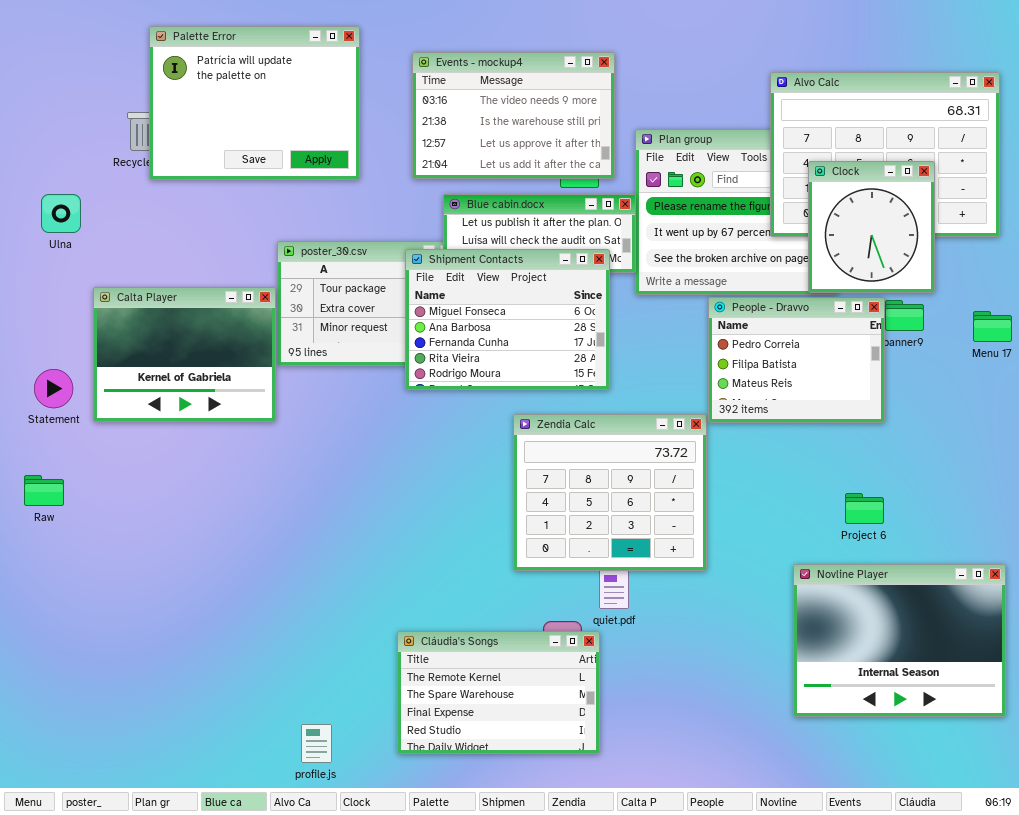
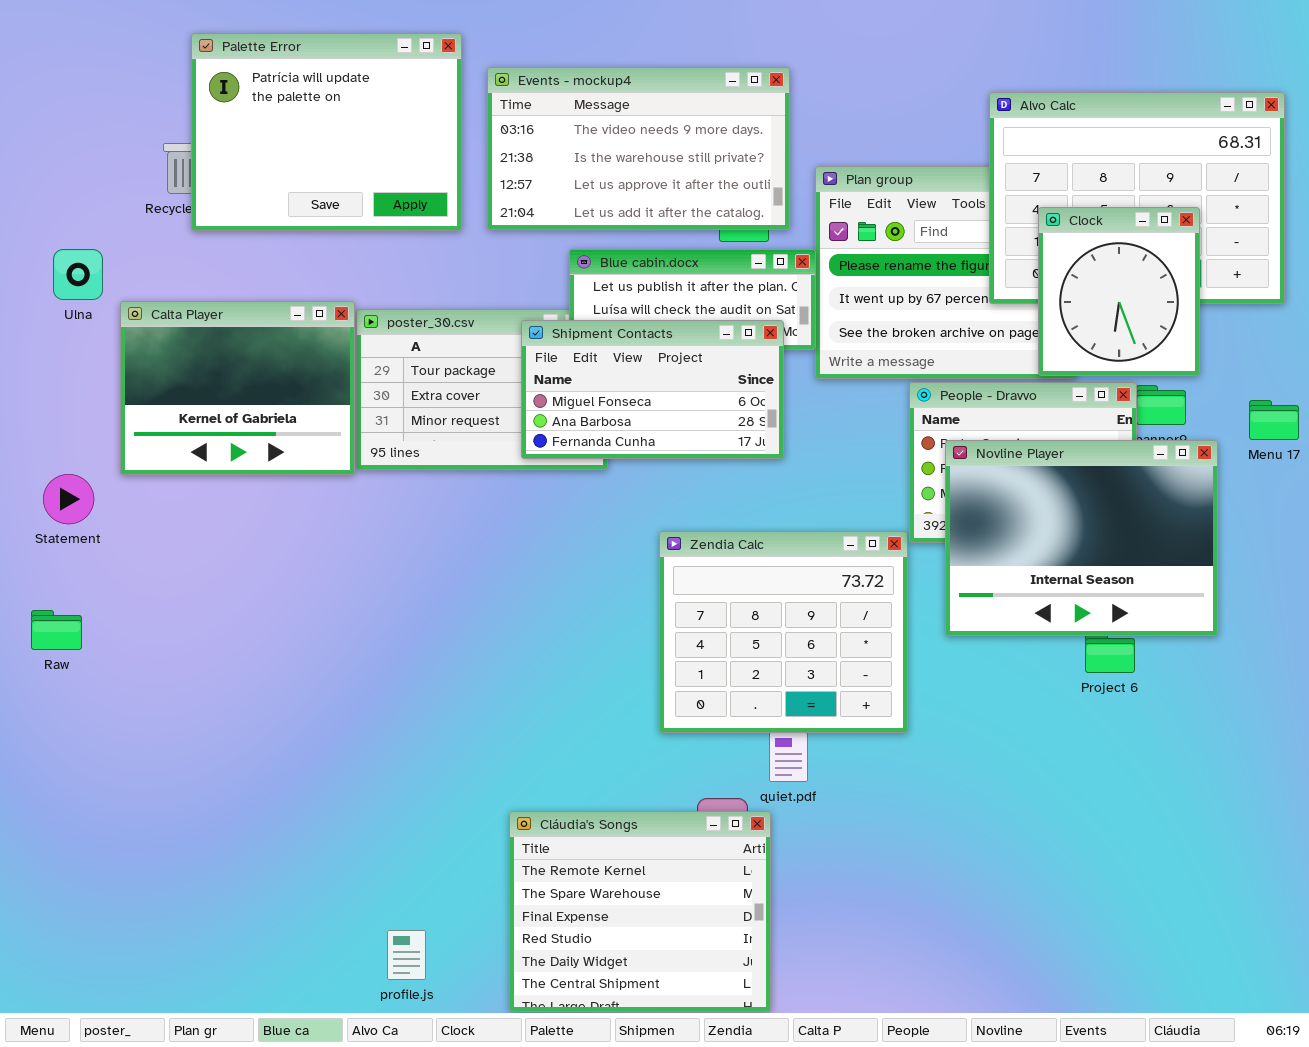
Events - mockup4: [412,52,615,179] -> [487,67,790,230], resized
Shipment Contacts: [405,249,610,390] -> [521,320,784,459], resized
Calta Player: [93,287,276,422] -> [120,301,355,475], moved
Novline Player: [793,564,1006,717] -> [945,440,1218,636], moved
Cláudia's Songs: [397,631,600,754] -> [509,811,771,1012], resized

